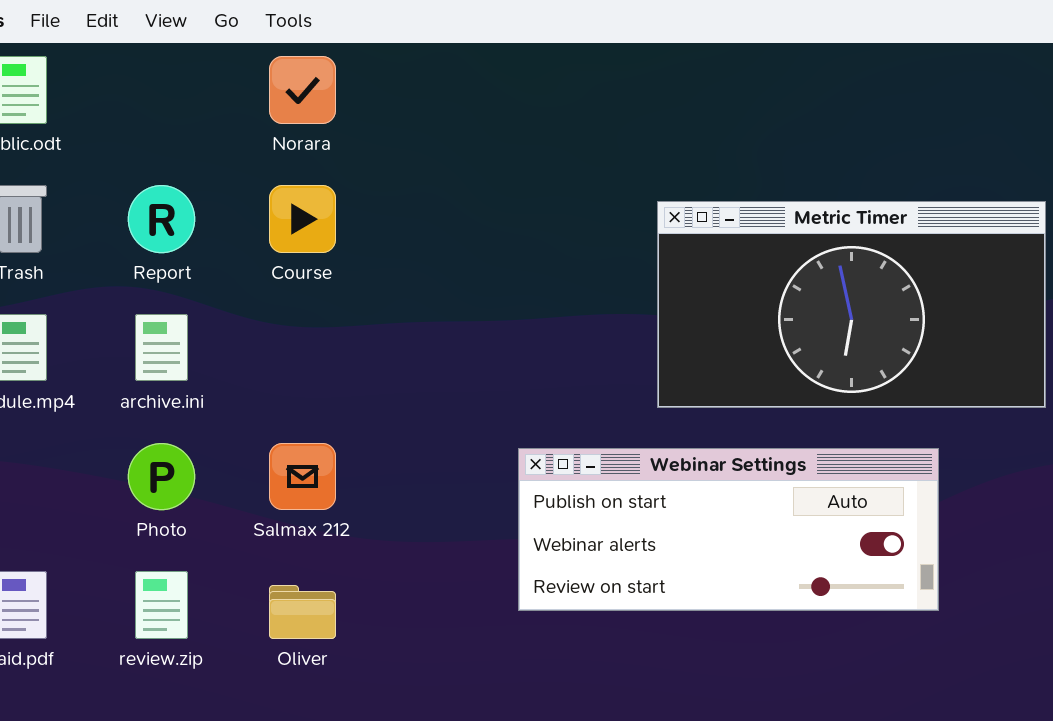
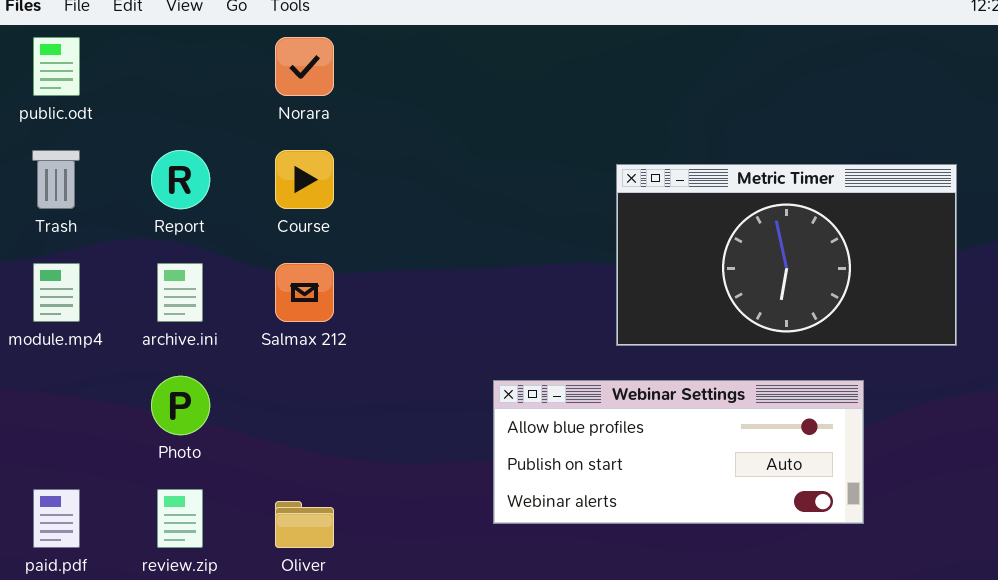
Salmax 212: [269,443,336,510] -> [275,263,334,322], moved
Webinar Settings: [518,448,939,611] -> [493,380,864,524], scrolled up 1 row

